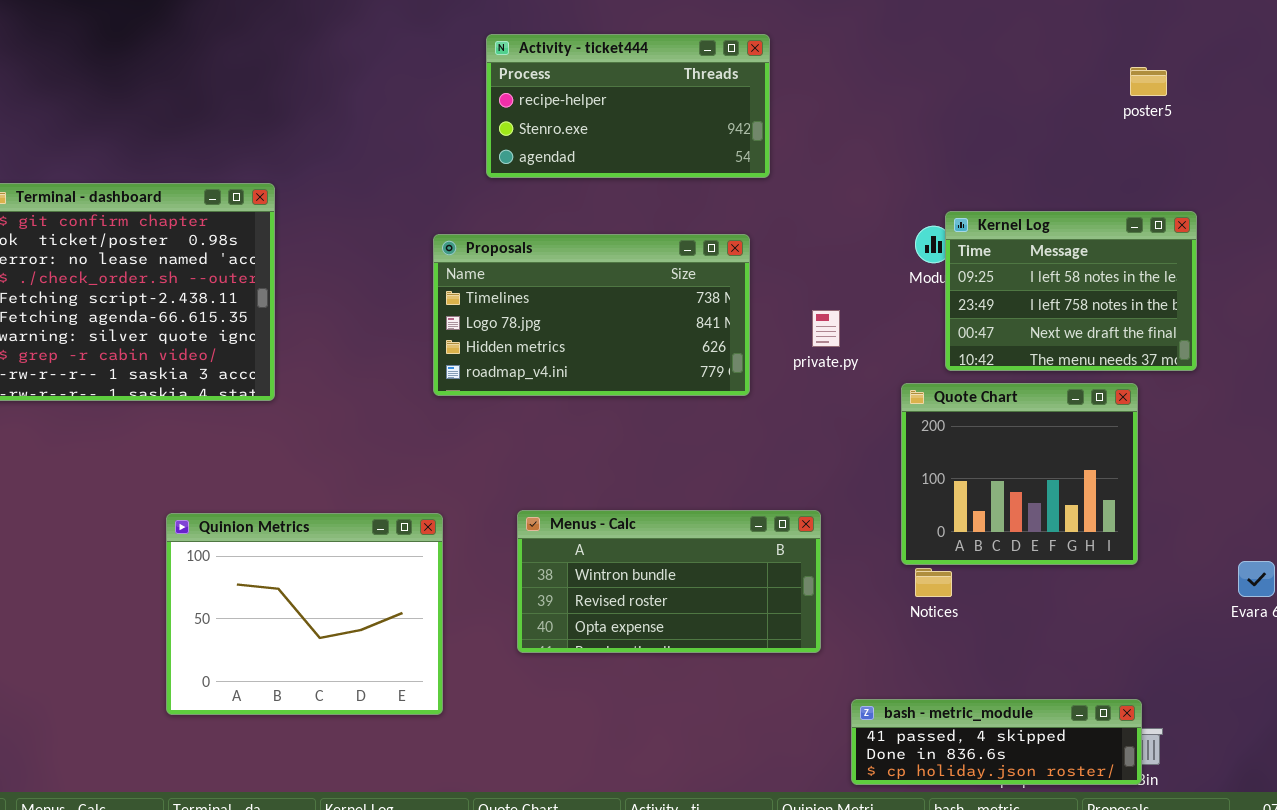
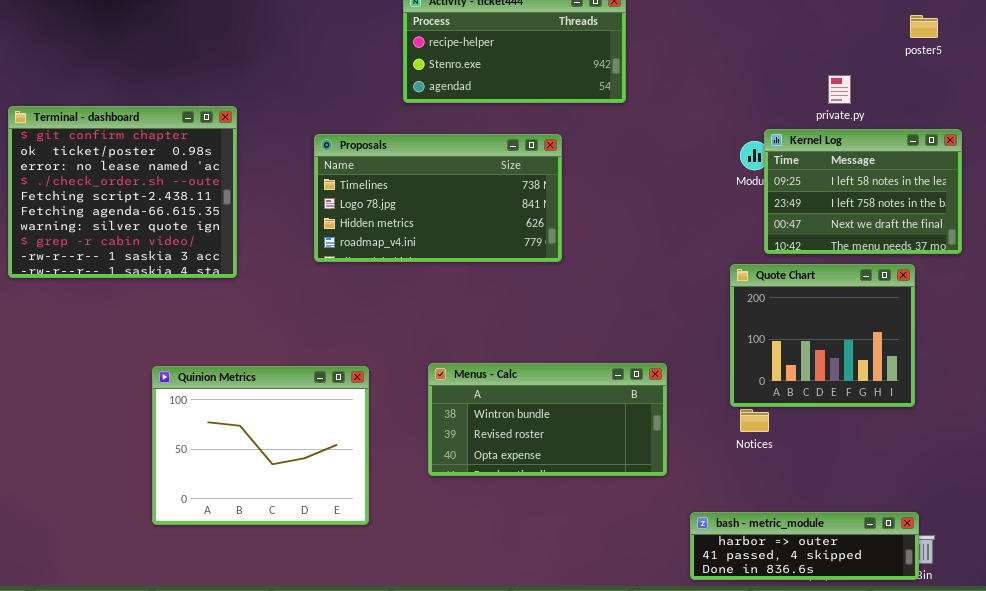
Proposals: [433,234,750,396] -> [314,134,562,262], moved
private.py: [812,310,840,347] -> [828,75,851,104], moved
bash - metric_module: [851,699,1142,785] -> [690,512,919,580], scrolled up 1 row

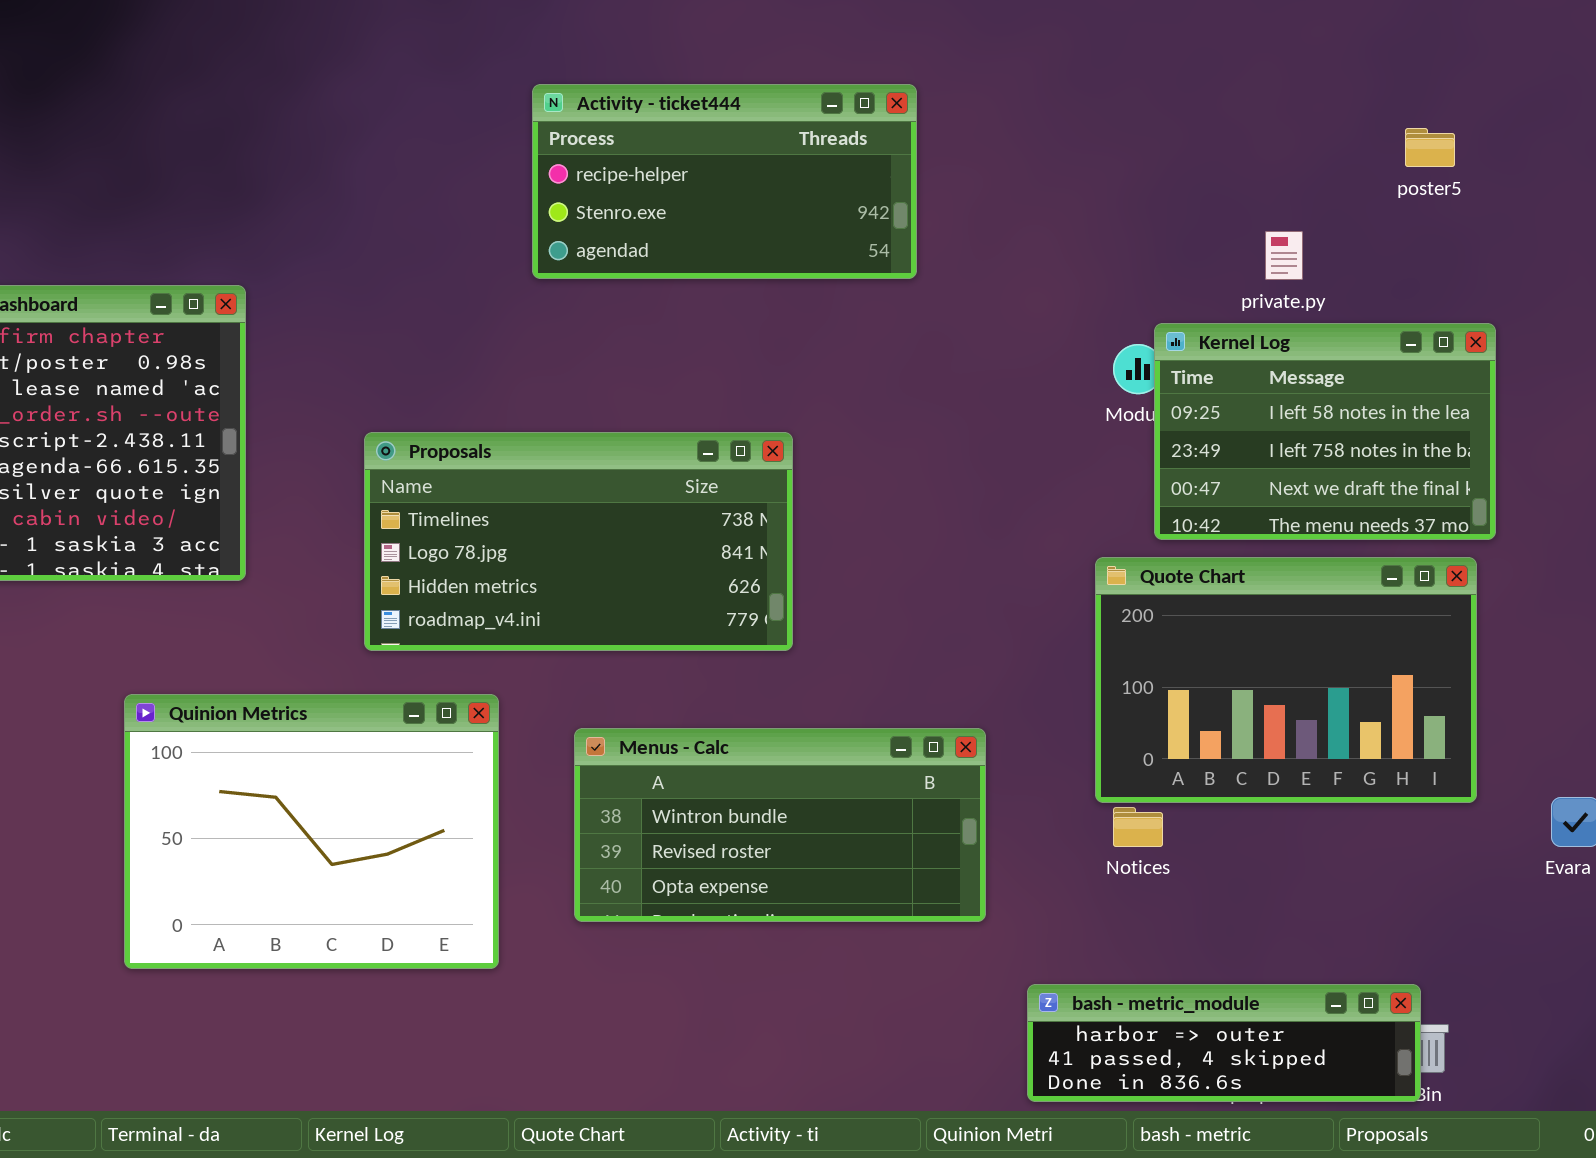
Proposals: [314,134,562,262] -> [364,432,793,651], moved
Quote Chart: [730,264,915,407] -> [1095,557,1477,803], resized
Quinion Metrics: [152,366,369,525] -> [124,694,499,969], moved

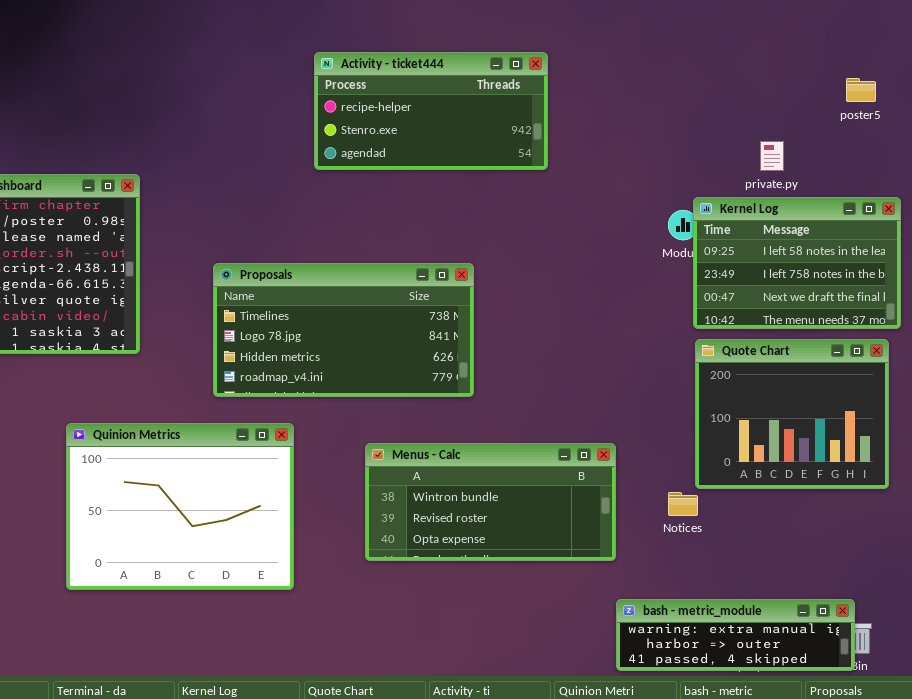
Quote Chart: [1095,557,1477,803] -> [695,339,889,489], resized
Menus - Calc: [574,728,986,922] -> [365,443,616,561], moved
bash - metric_module: [1027,984,1421,1102] -> [616,599,855,671], scrolled up 1 row

